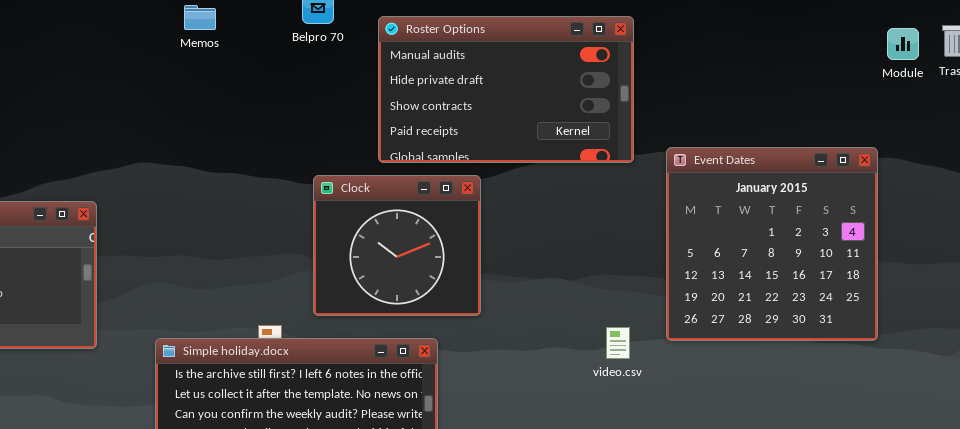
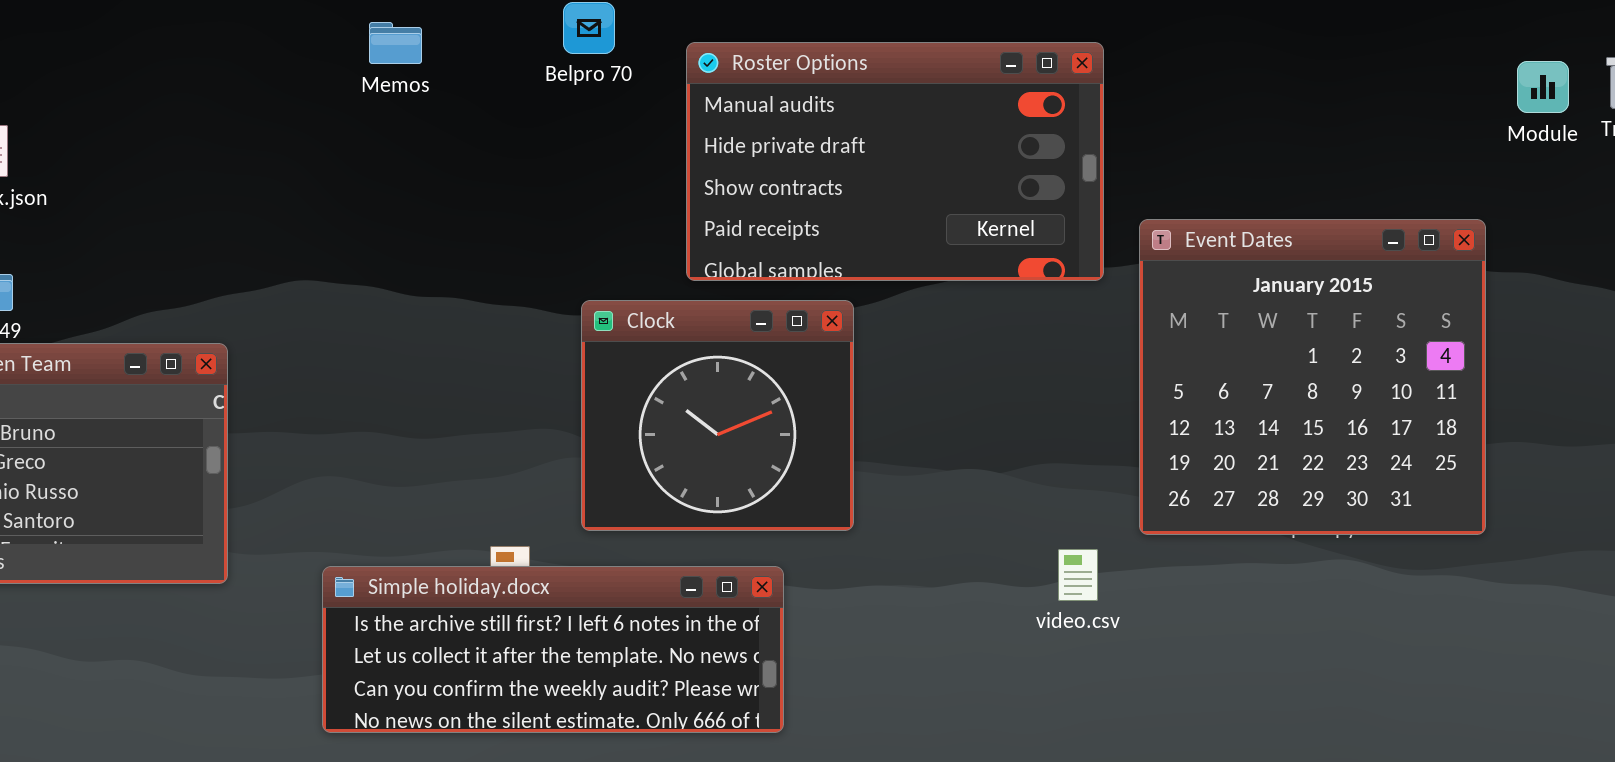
Event Dates: [666,147,878,341] -> [1139,219,1486,535], moved

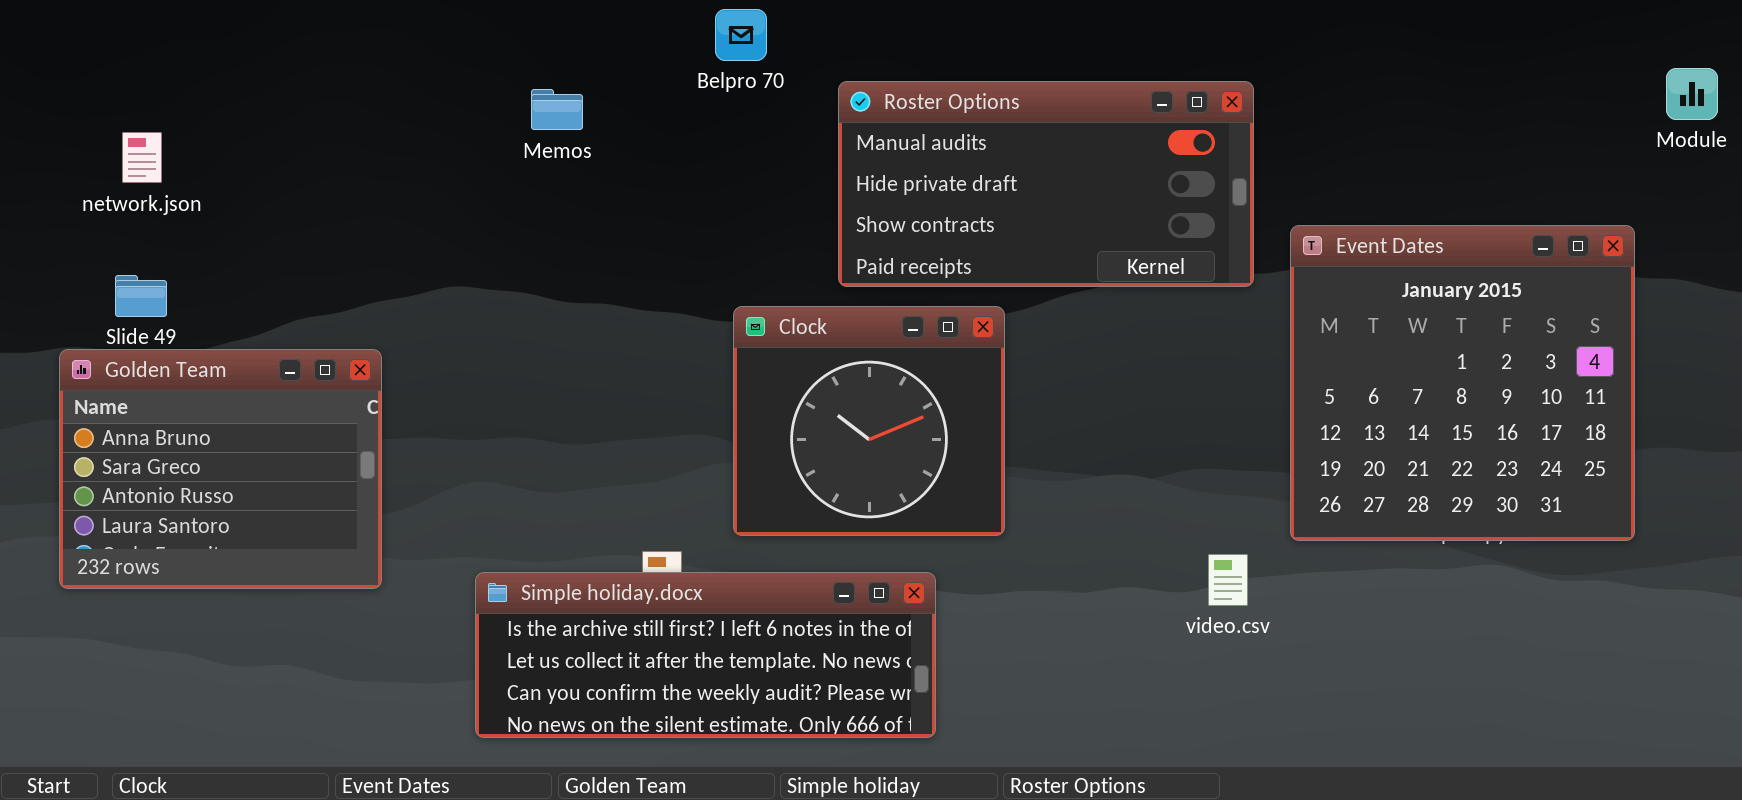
Memos: [369,22,422,64] -> [531,89,583,130], moved
Roster Options: [686,42,1104,281] -> [838,81,1254,287], resized

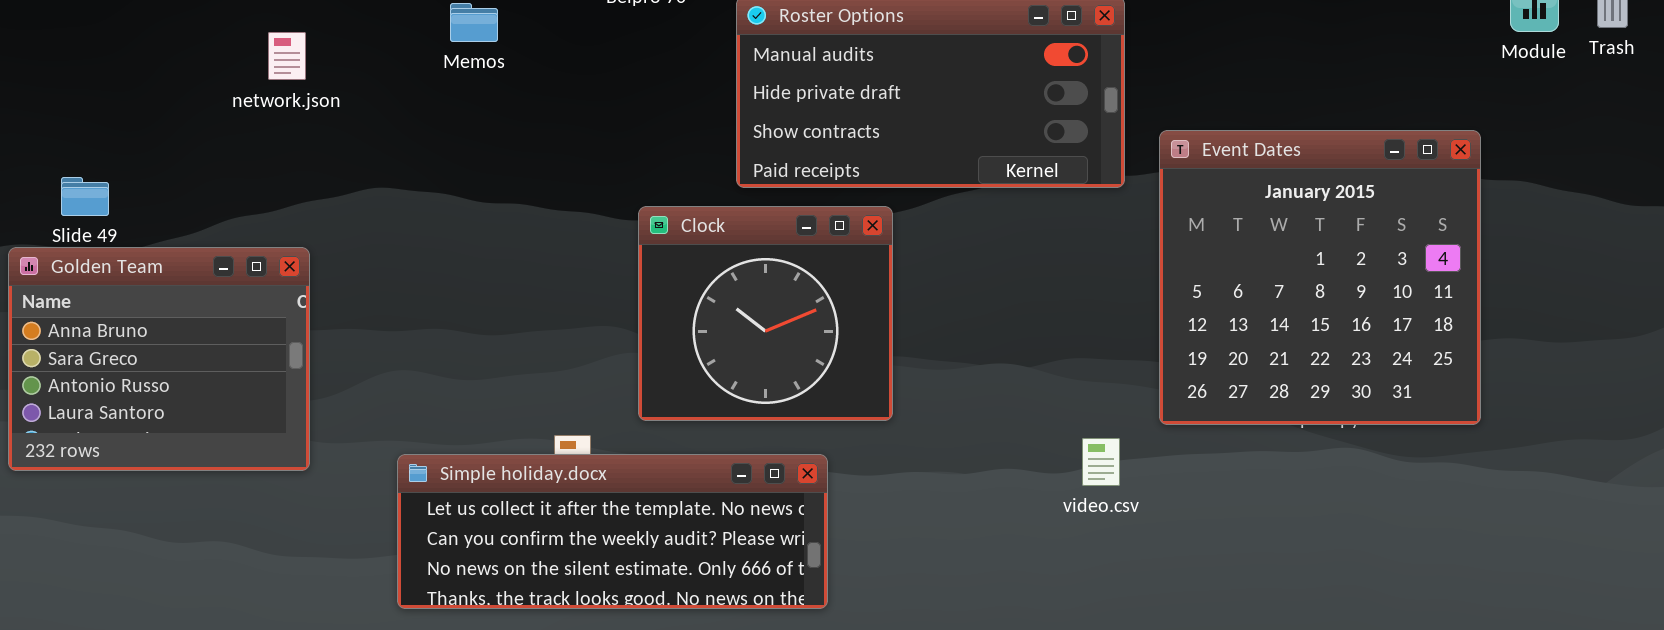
network.json: [122,132,162,183] -> [268,32,306,80], moved
Simple holiday.docx: [475,572,936,738] -> [397,454,828,609], scrolled down 1 row

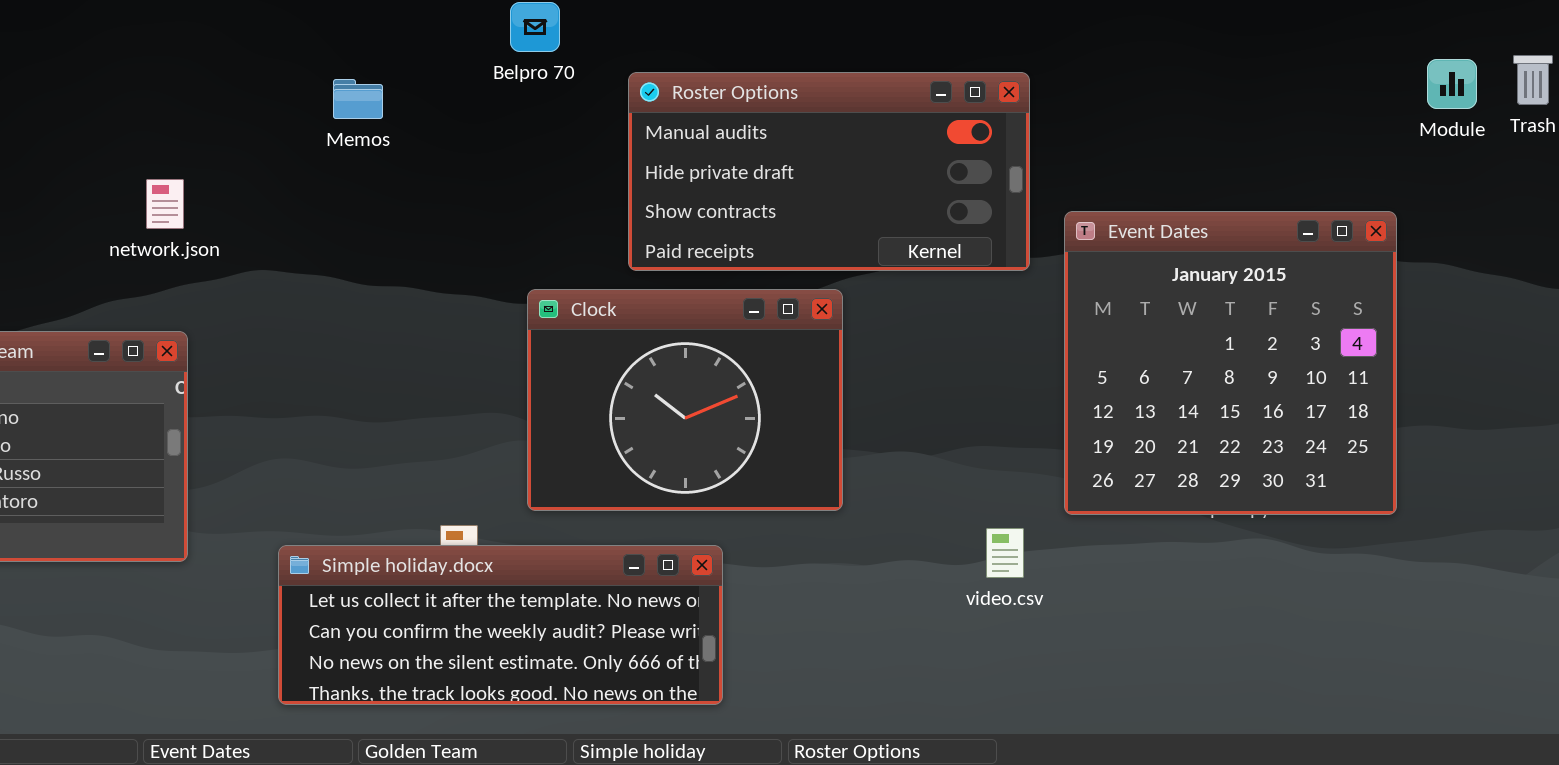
network.json: [268,32,306,80] -> [146,179,184,229], moved
Clock: [638,206,893,421] -> [527,289,843,511], resized

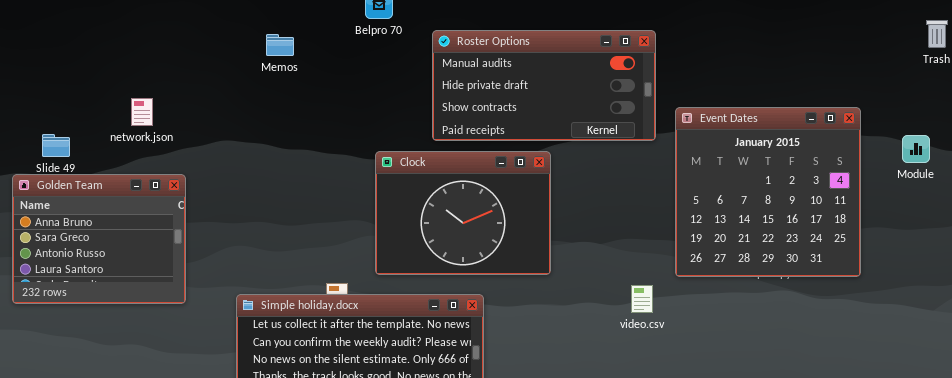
Module: [1427,59,1477,109] -> [902,135,930,163], moved
network.json: [146,179,184,229] -> [131,98,153,126], moved

